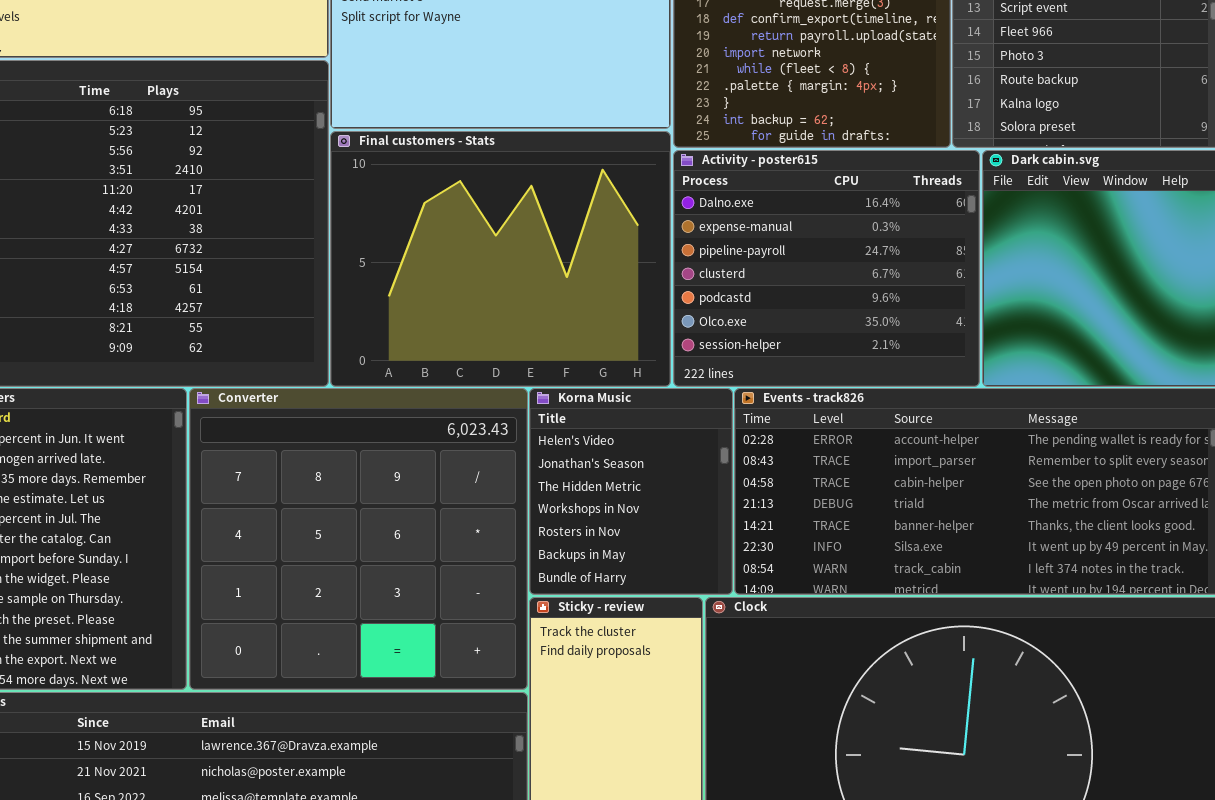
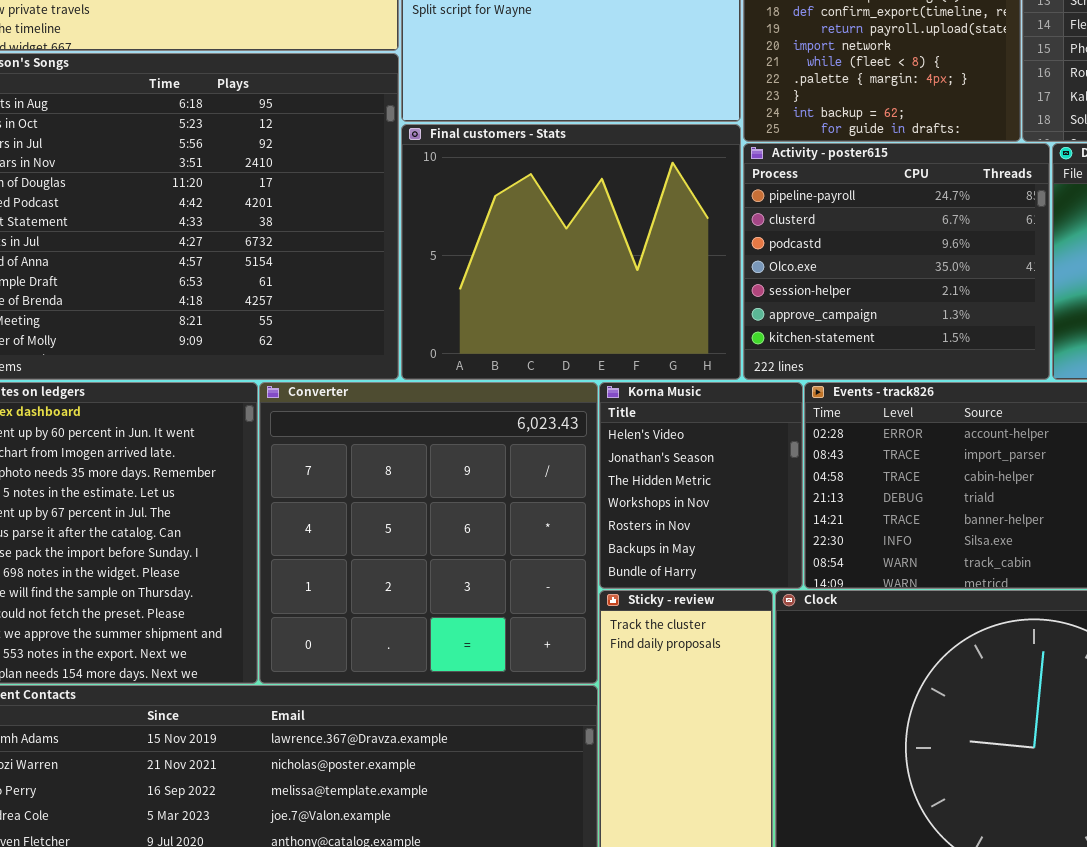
Activity - poster615: [673,150,980,387] -> [743,143,1050,380], scrolled down 2 rows

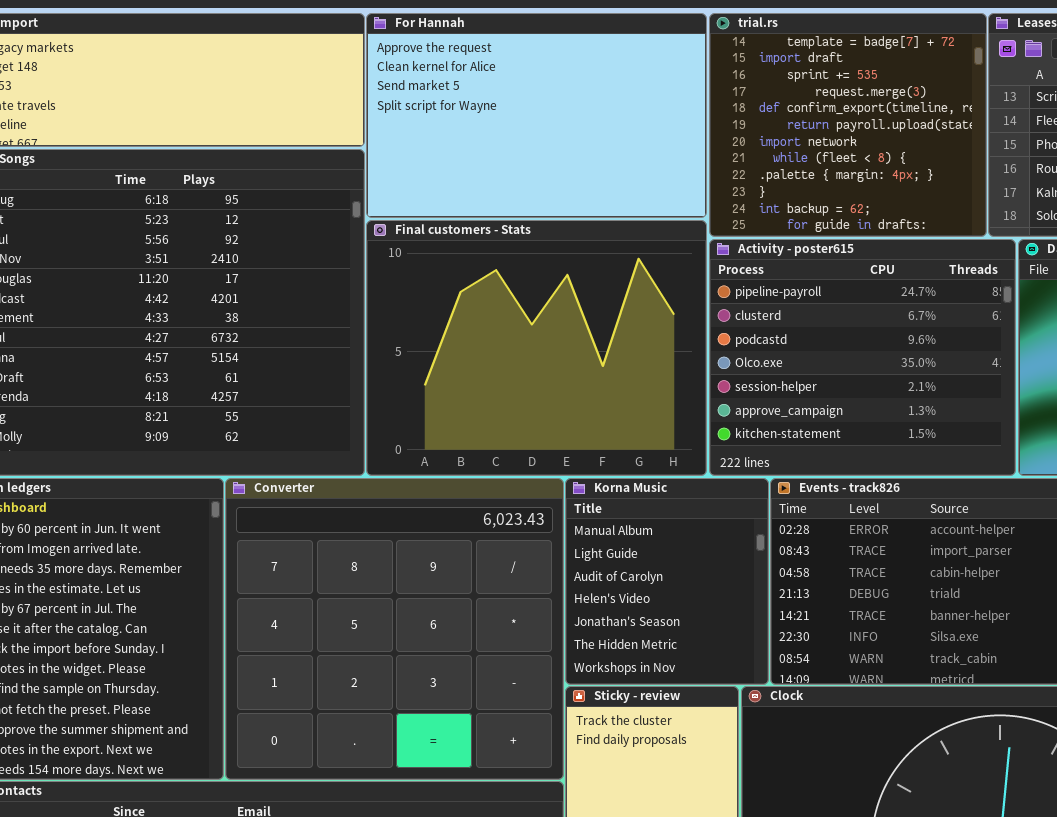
Korna Music: [599,382,803,589] -> [565,478,769,685], scrolled up 3 rows

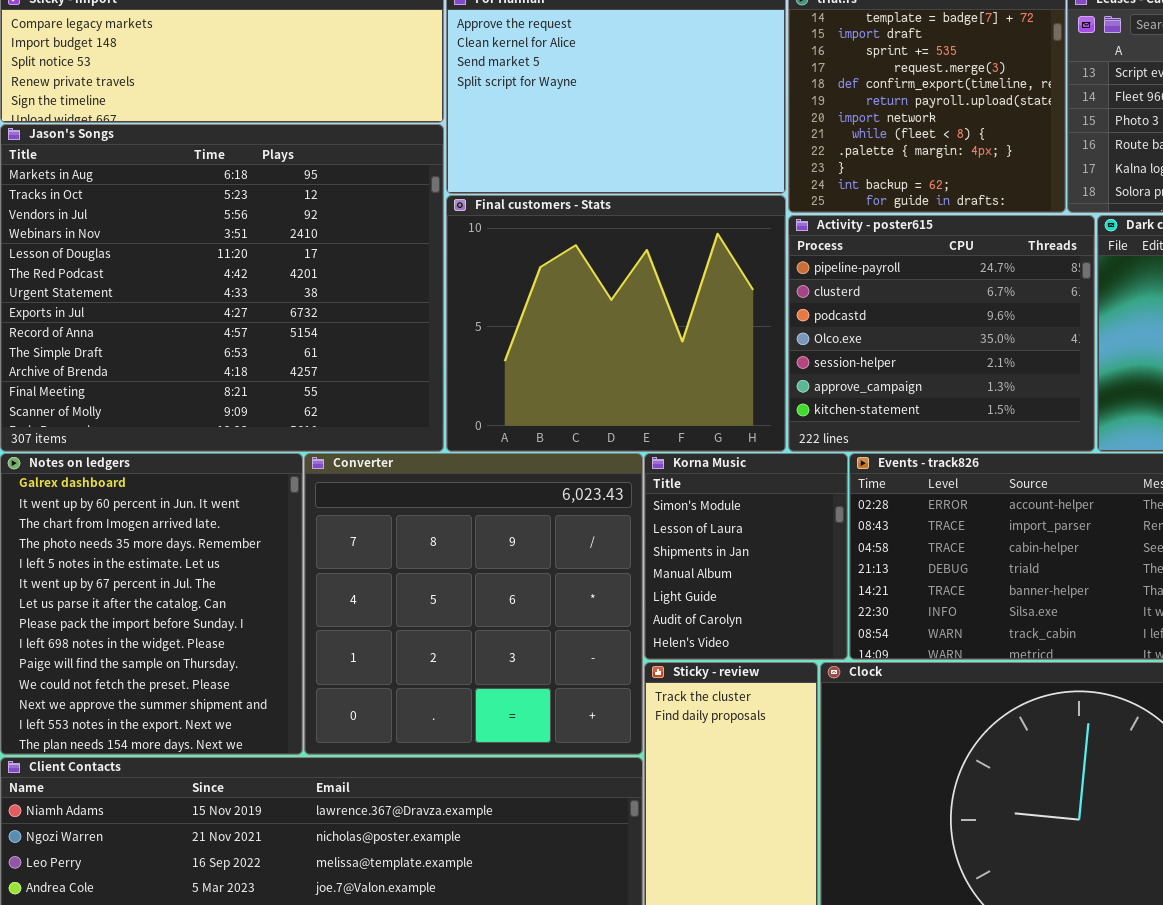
Korna Music: [565,478,769,685] -> [644,453,848,660], scrolled up 3 rows

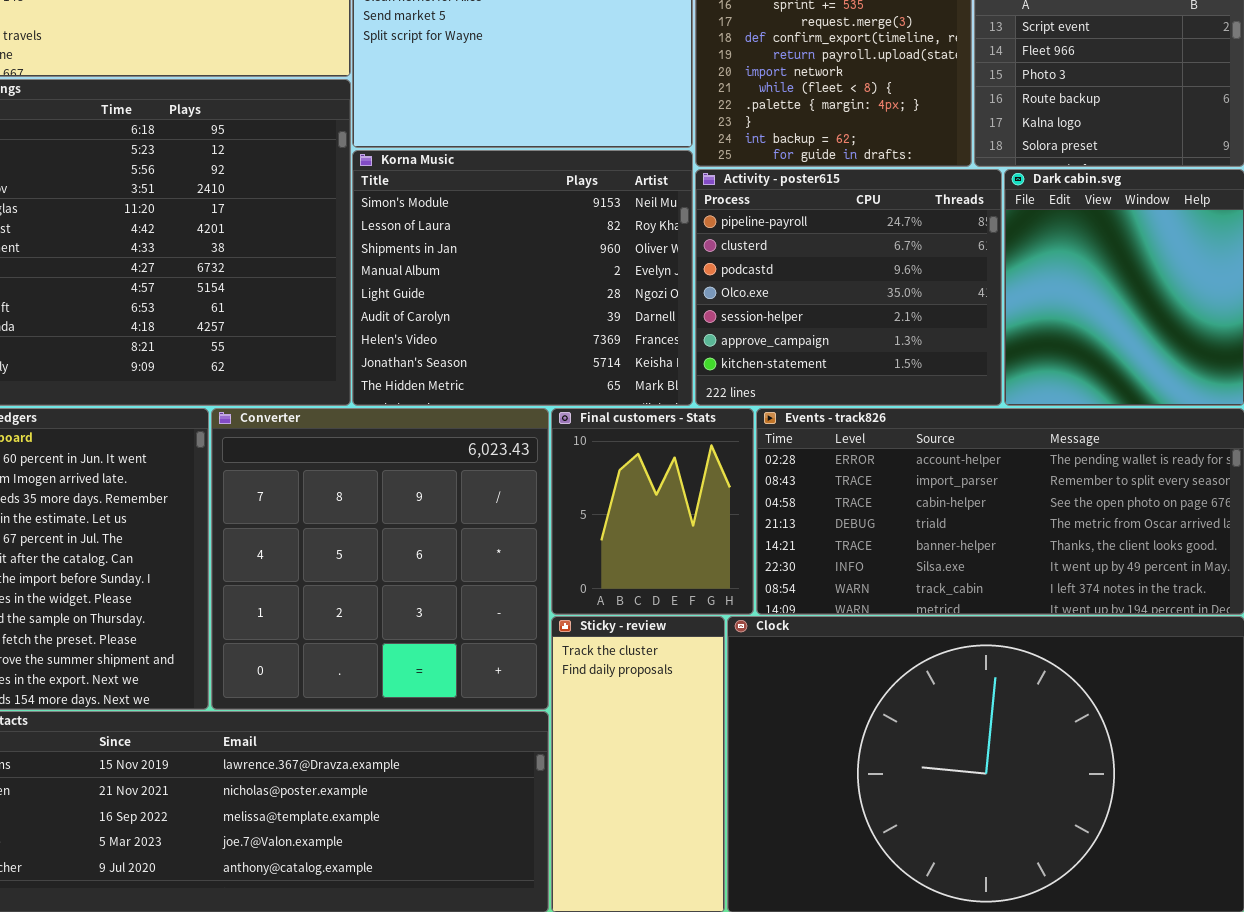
Final customers - Stats: [446,195,786,452] -> [551,408,754,615], moved, resized
Korna Music: [644,453,848,660] -> [352,150,693,406], moved, resized

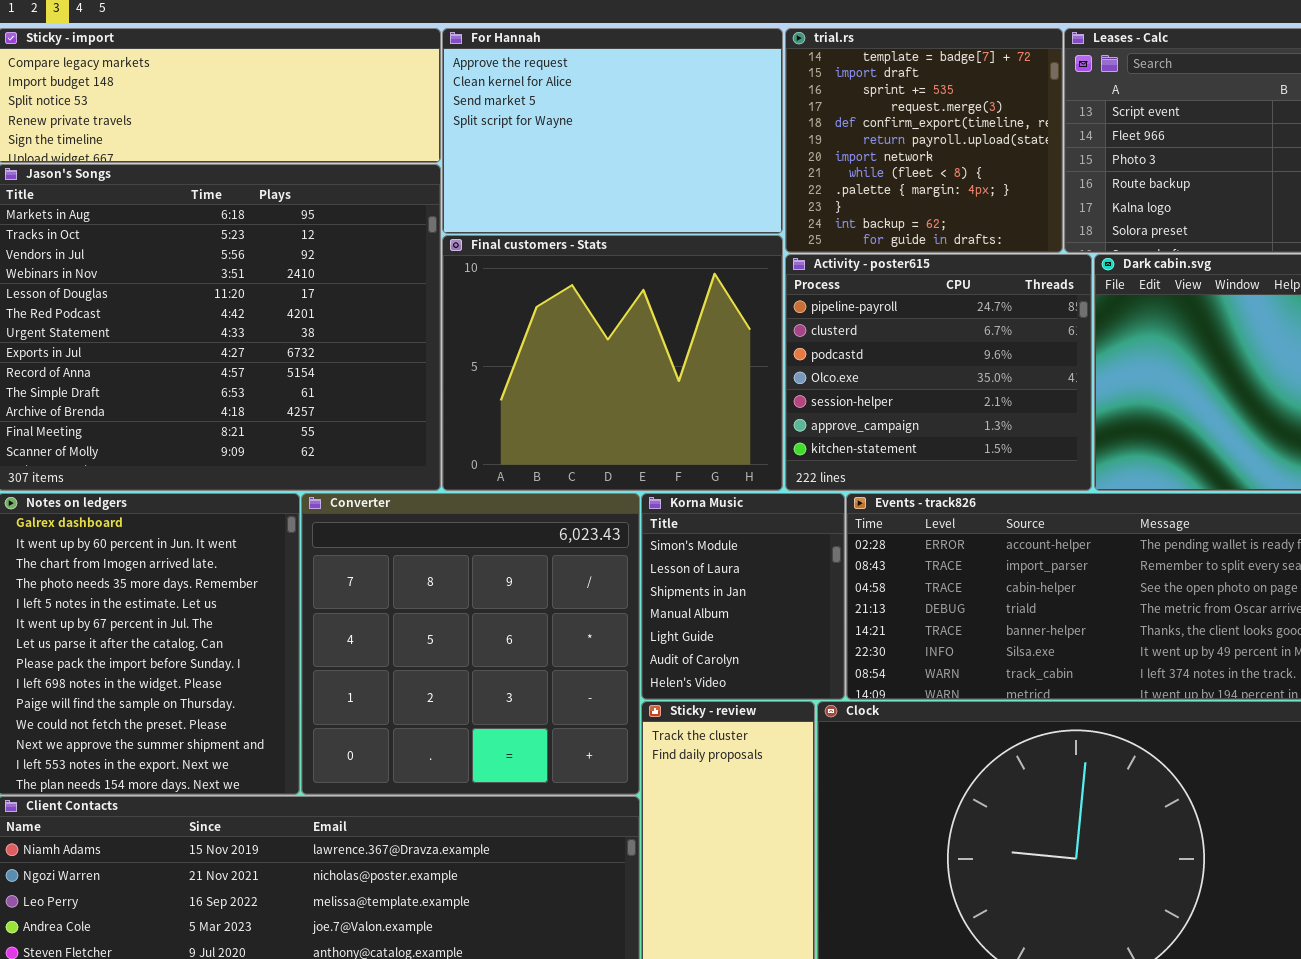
Korna Music: [352,150,693,406] -> [641,493,845,700], moved, resized
Final customers - Stats: [551,408,754,615] -> [442,235,783,491], moved, resized

